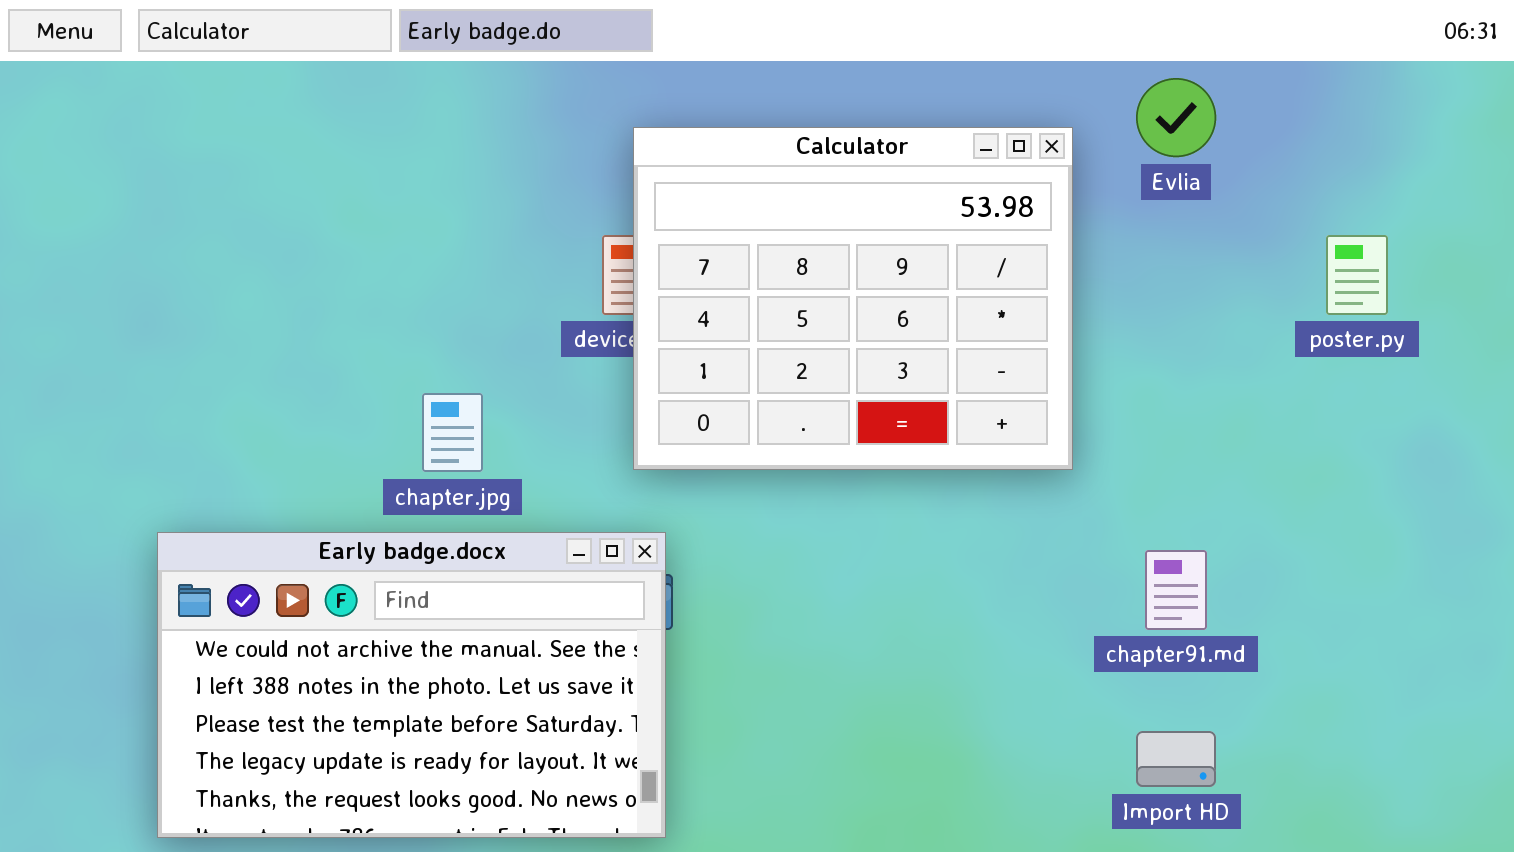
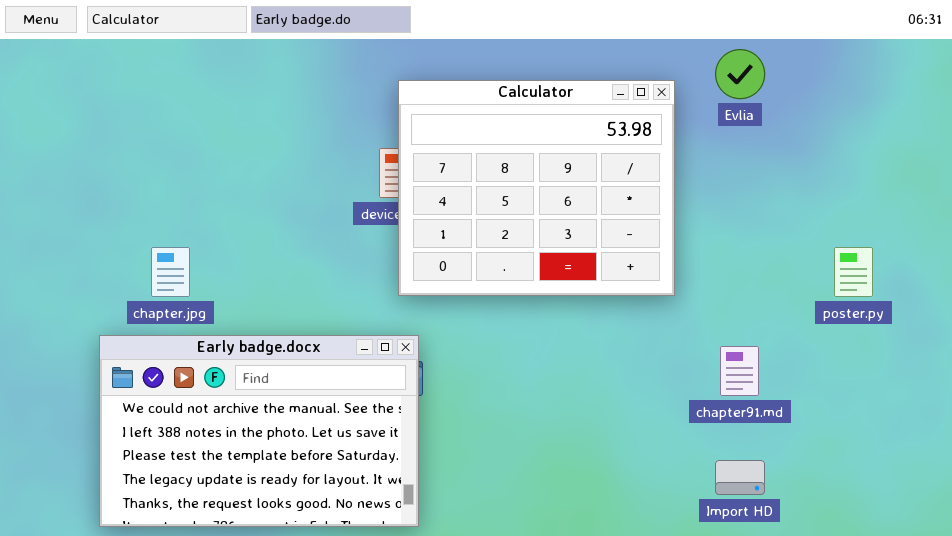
poster.py: [1326,235,1388,315] -> [834,247,873,297], moved
chapter.jpg: [422,393,483,472] -> [151,247,190,297], moved

